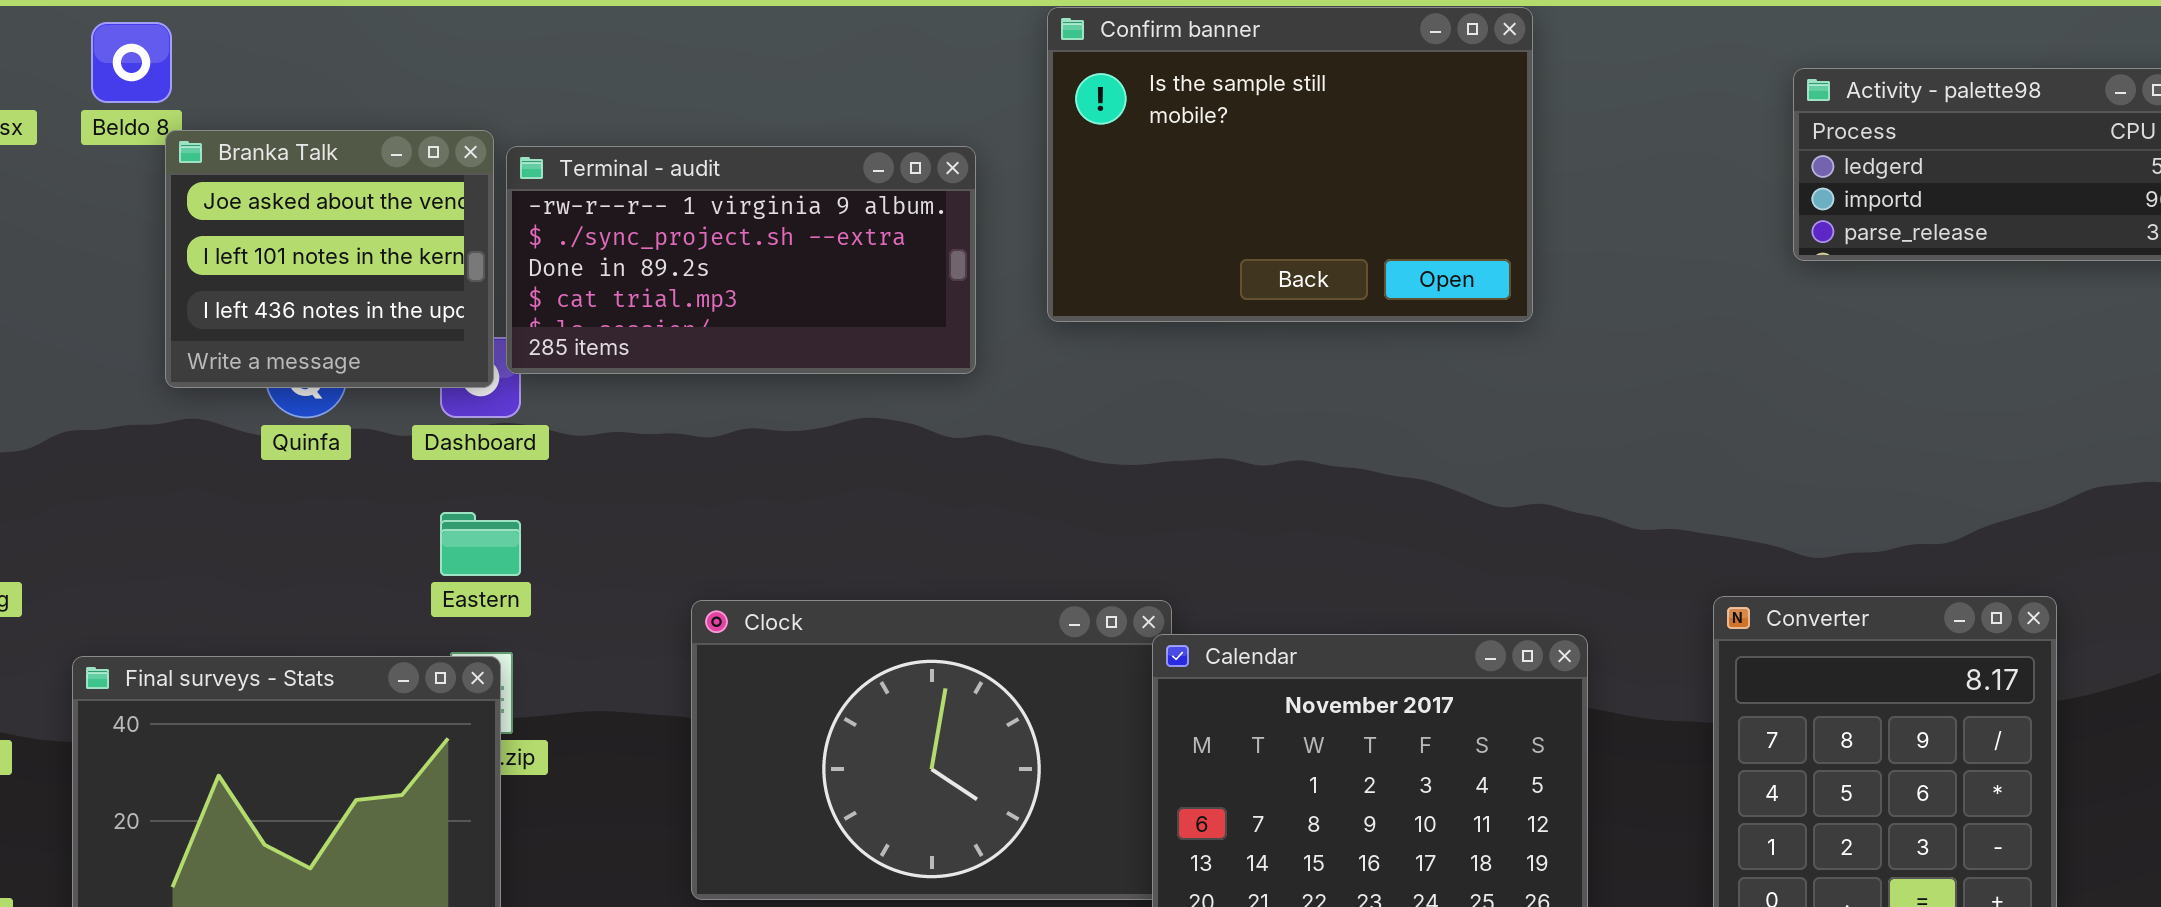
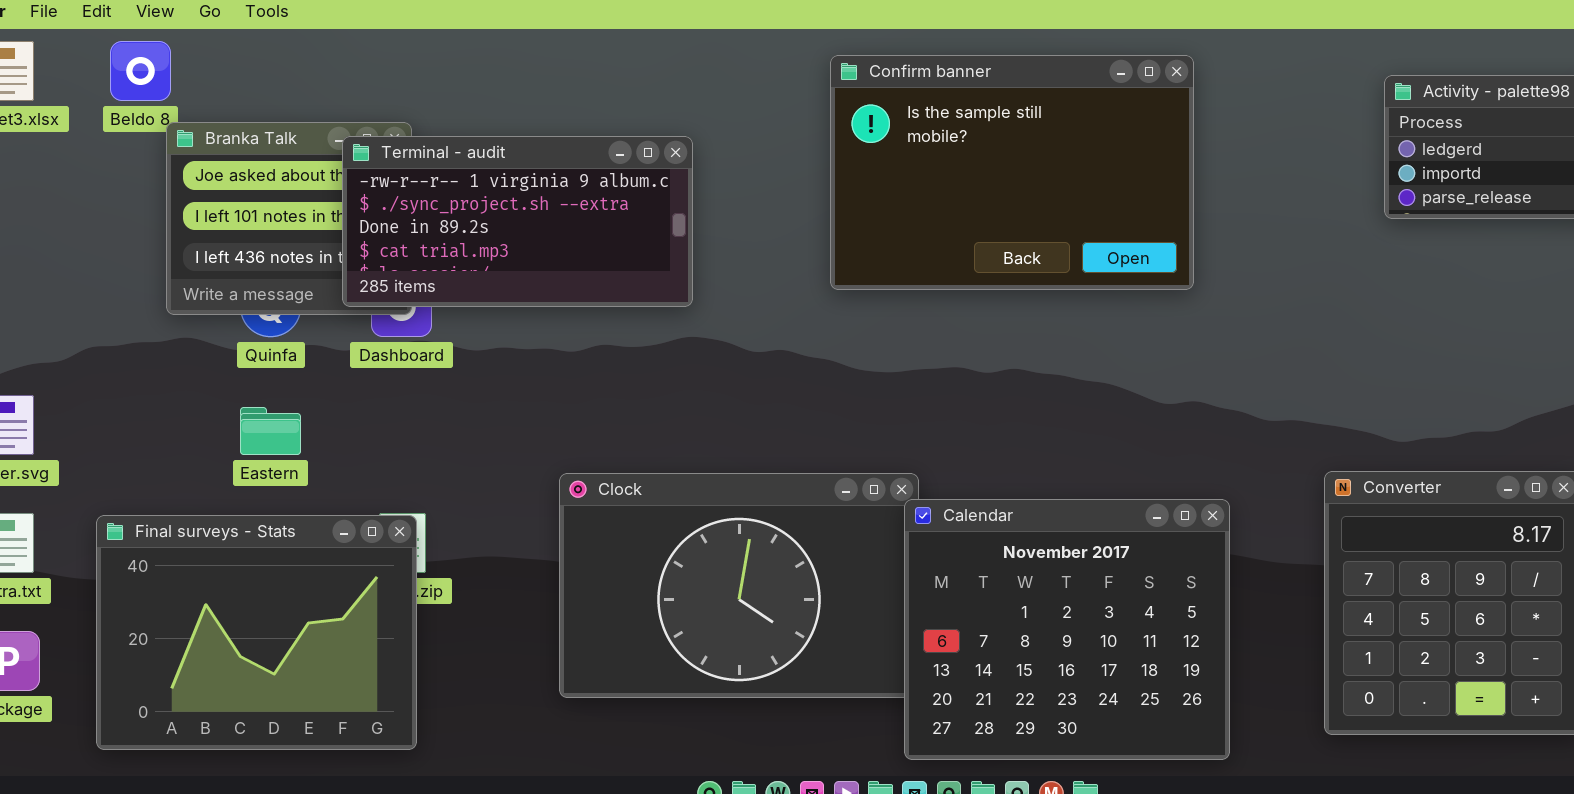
Confirm banner: [1047,7,1533,322] -> [830,55,1194,290], moved
Terminal - audit: [506,146,976,374] -> [342,136,693,307], moved
Eastern: [440,512,521,576] -> [240,407,301,455], moved

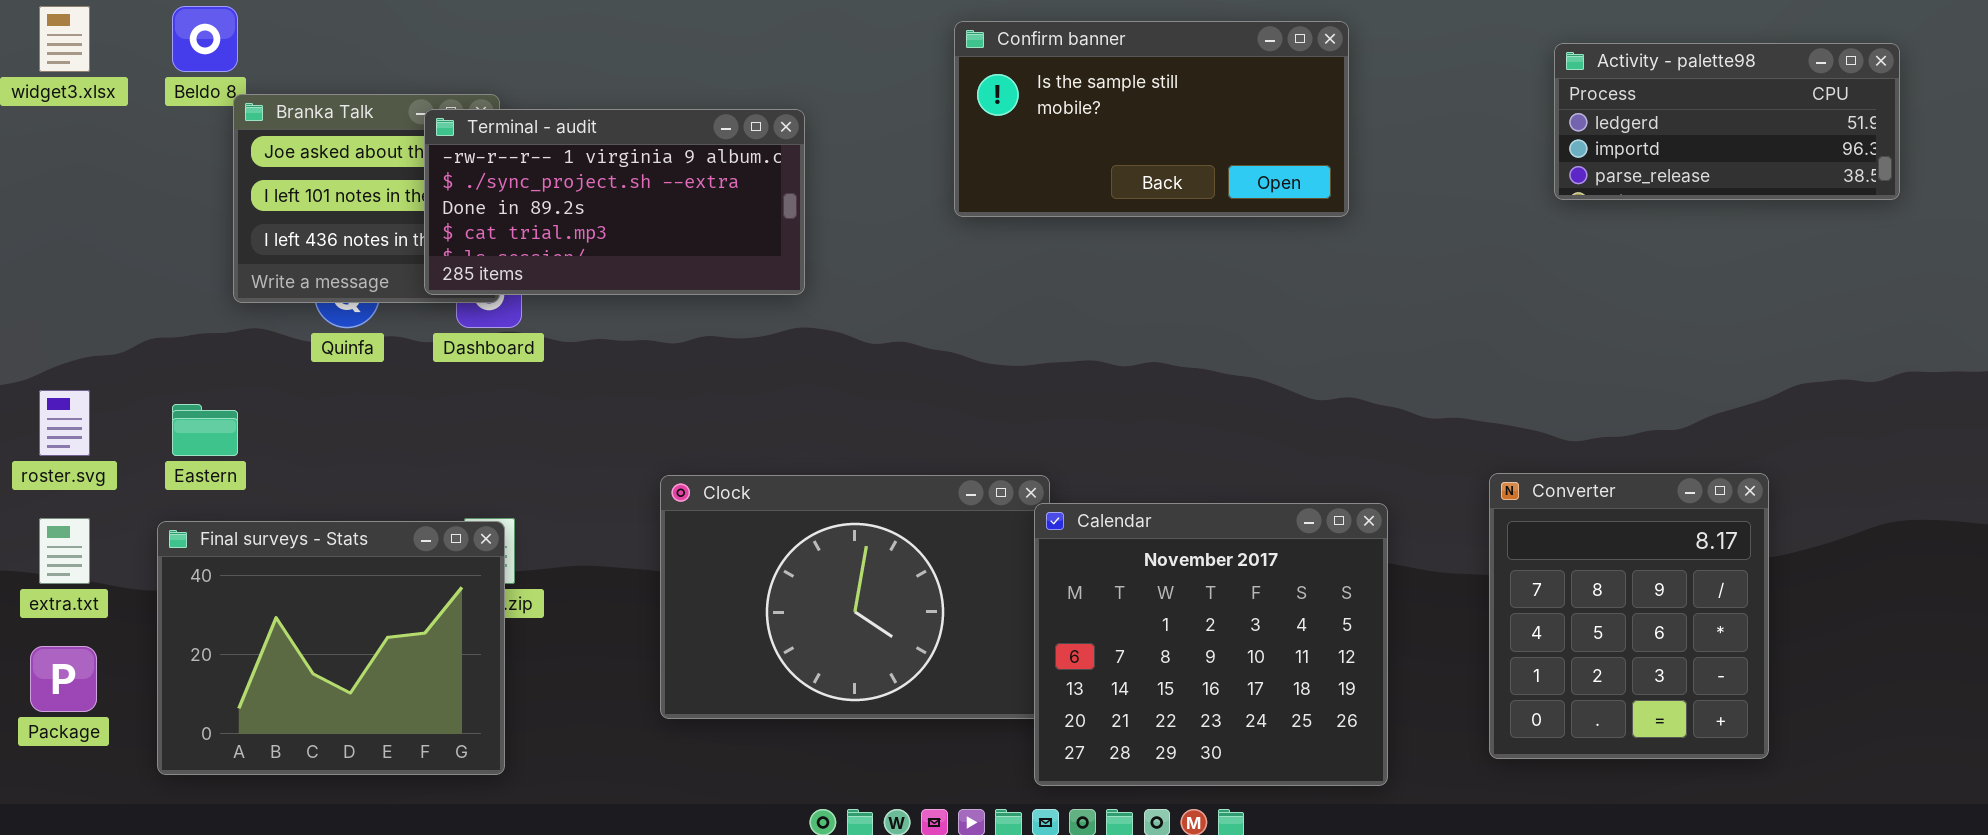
Confirm banner: [830,55,1194,290] -> [954,21,1349,217], resized
Eastern: [240,407,301,455] -> [172,404,238,456], moved

